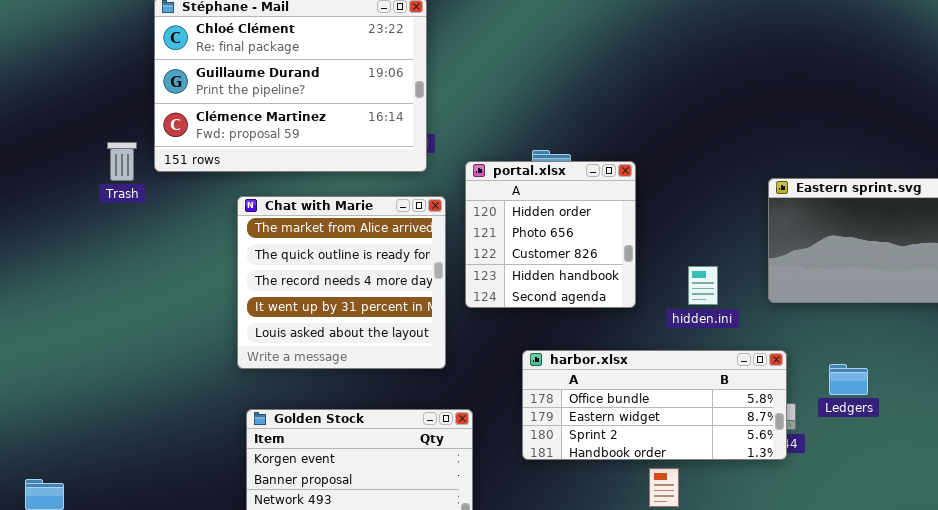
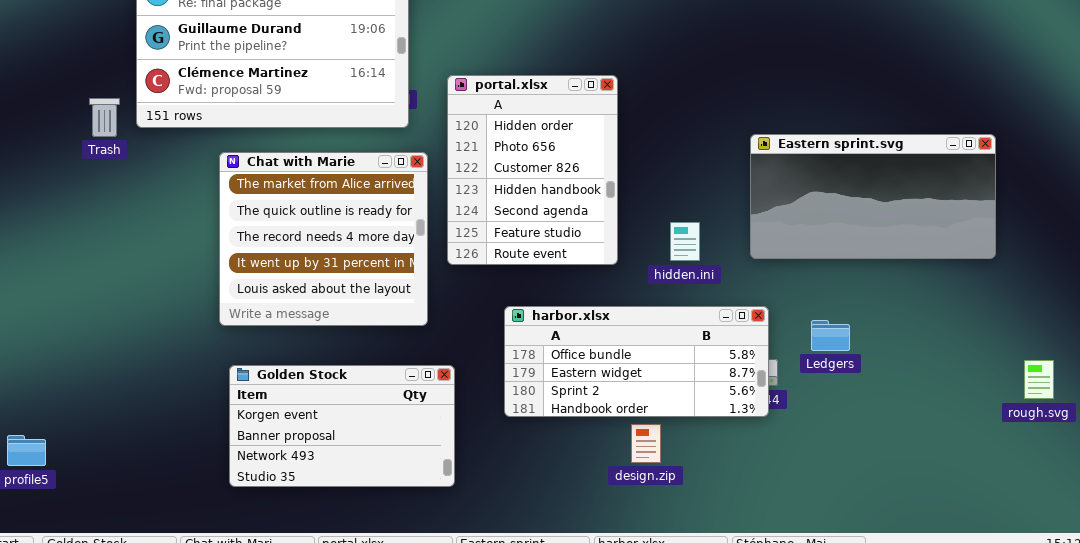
portal.xlsx: [465,161,636,308] -> [447,75,618,265], resized

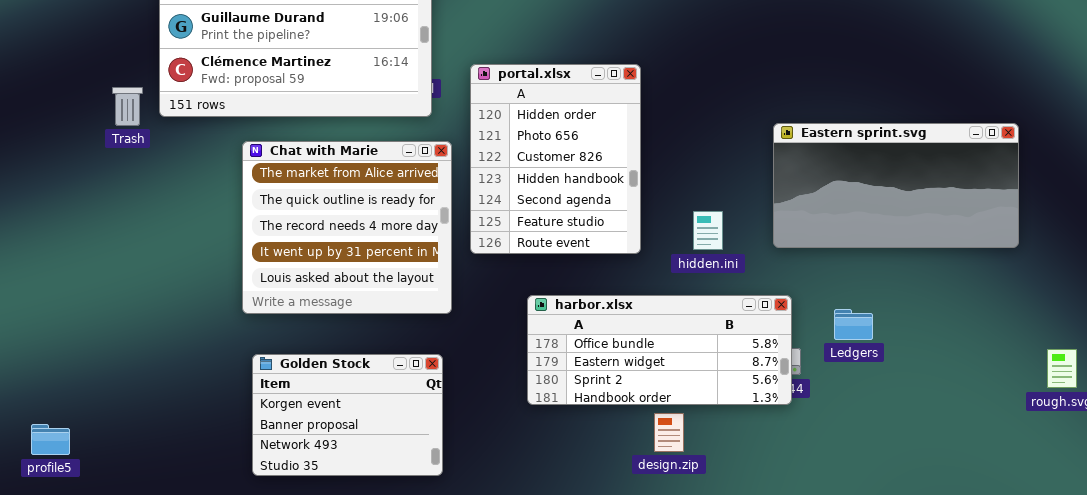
Golden Stock: [229,365,455,487] -> [252,354,443,476], resized

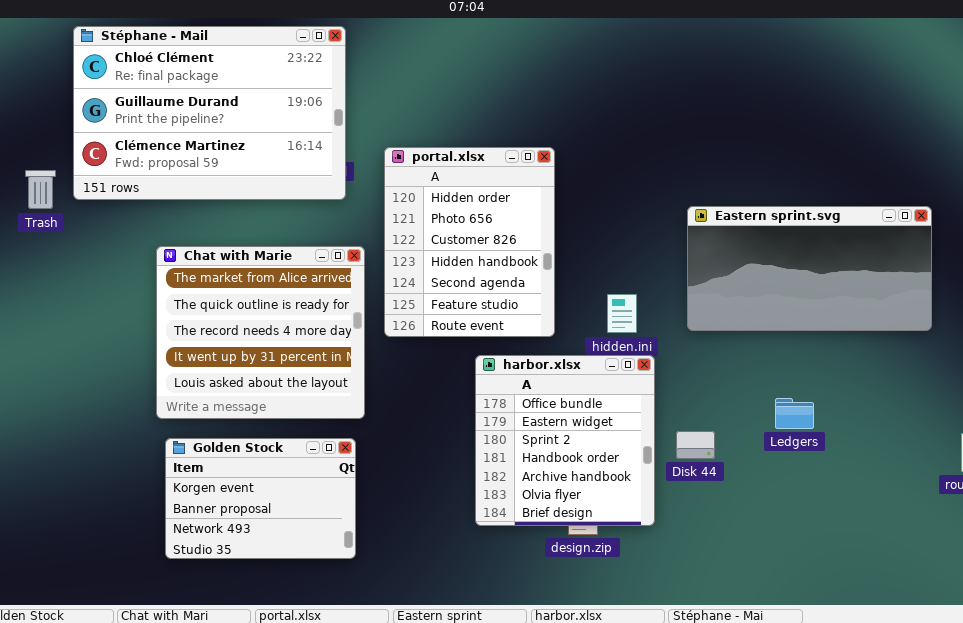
Chat with Marie: [242,141,452,314] -> [156,246,365,419], moved
harbor.xlsx: [527,295,792,405] -> [475,355,655,526], moved, resized
Ledgers: [834,309,873,340] -> [775,398,814,429], moved

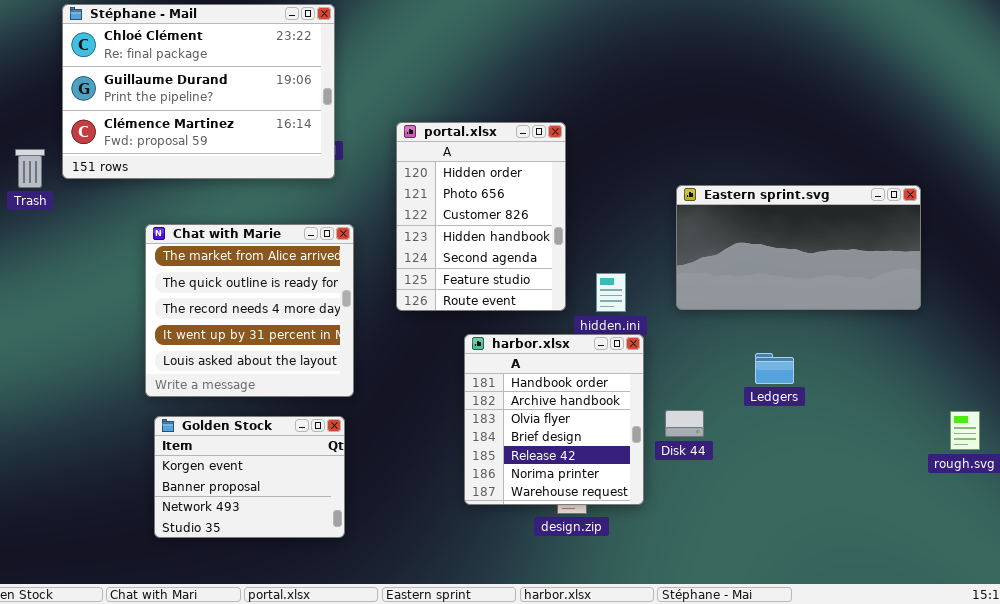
portal.xlsx: [384,147,555,337] -> [396,122,566,311], moved
harbor.xlsx: [475,355,655,526] -> [464,334,644,505], scrolled down 3 rows
Ledgers: [775,398,814,429] -> [755,353,794,384], moved

